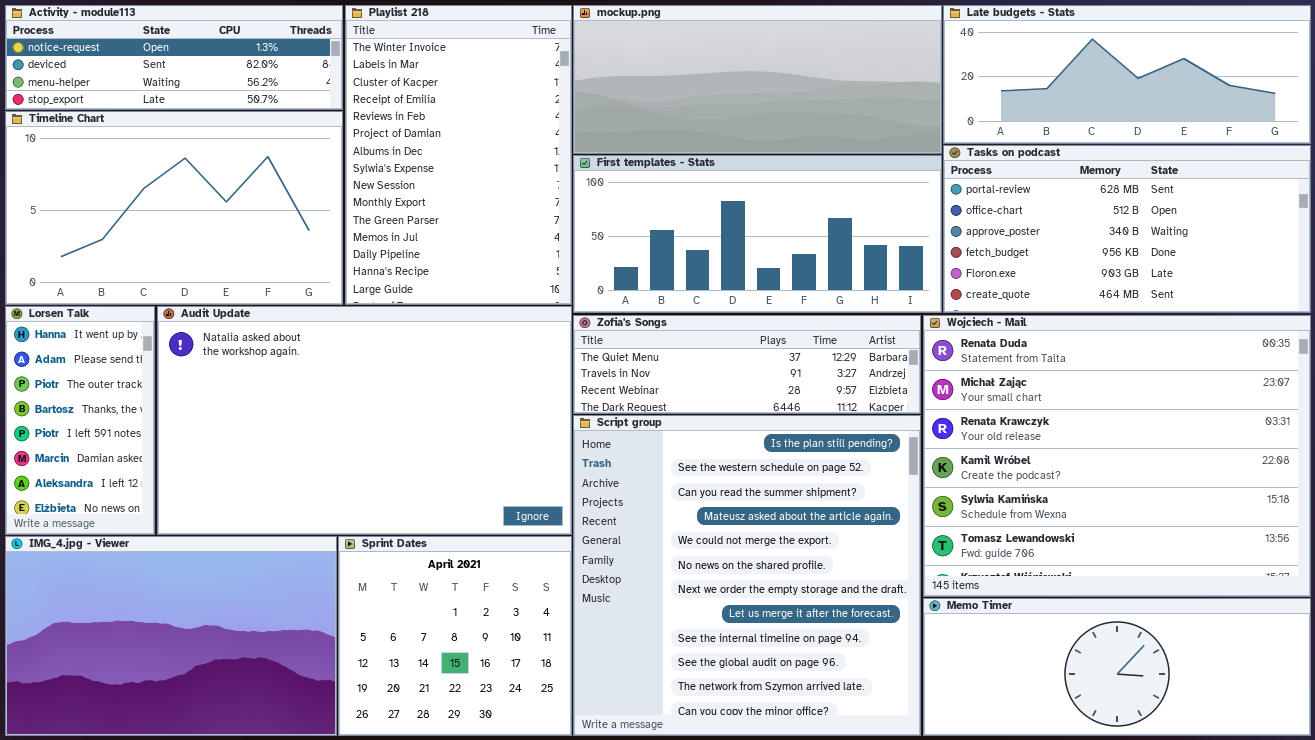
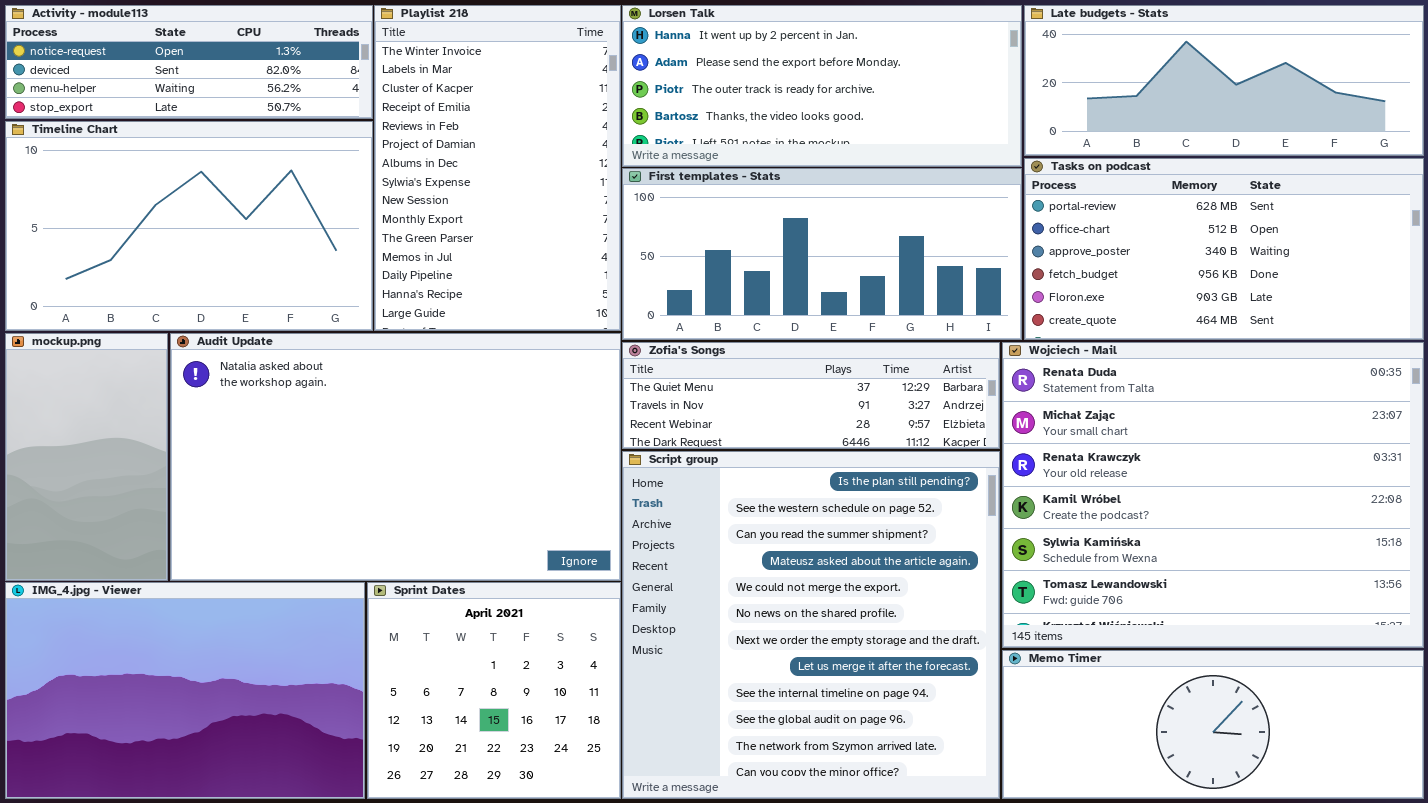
mockup.png: [573,5,942,154] -> [5,333,168,581], moved, resized
Lorsen Talk: [5,306,155,535] -> [622,5,1022,167], moved, resized

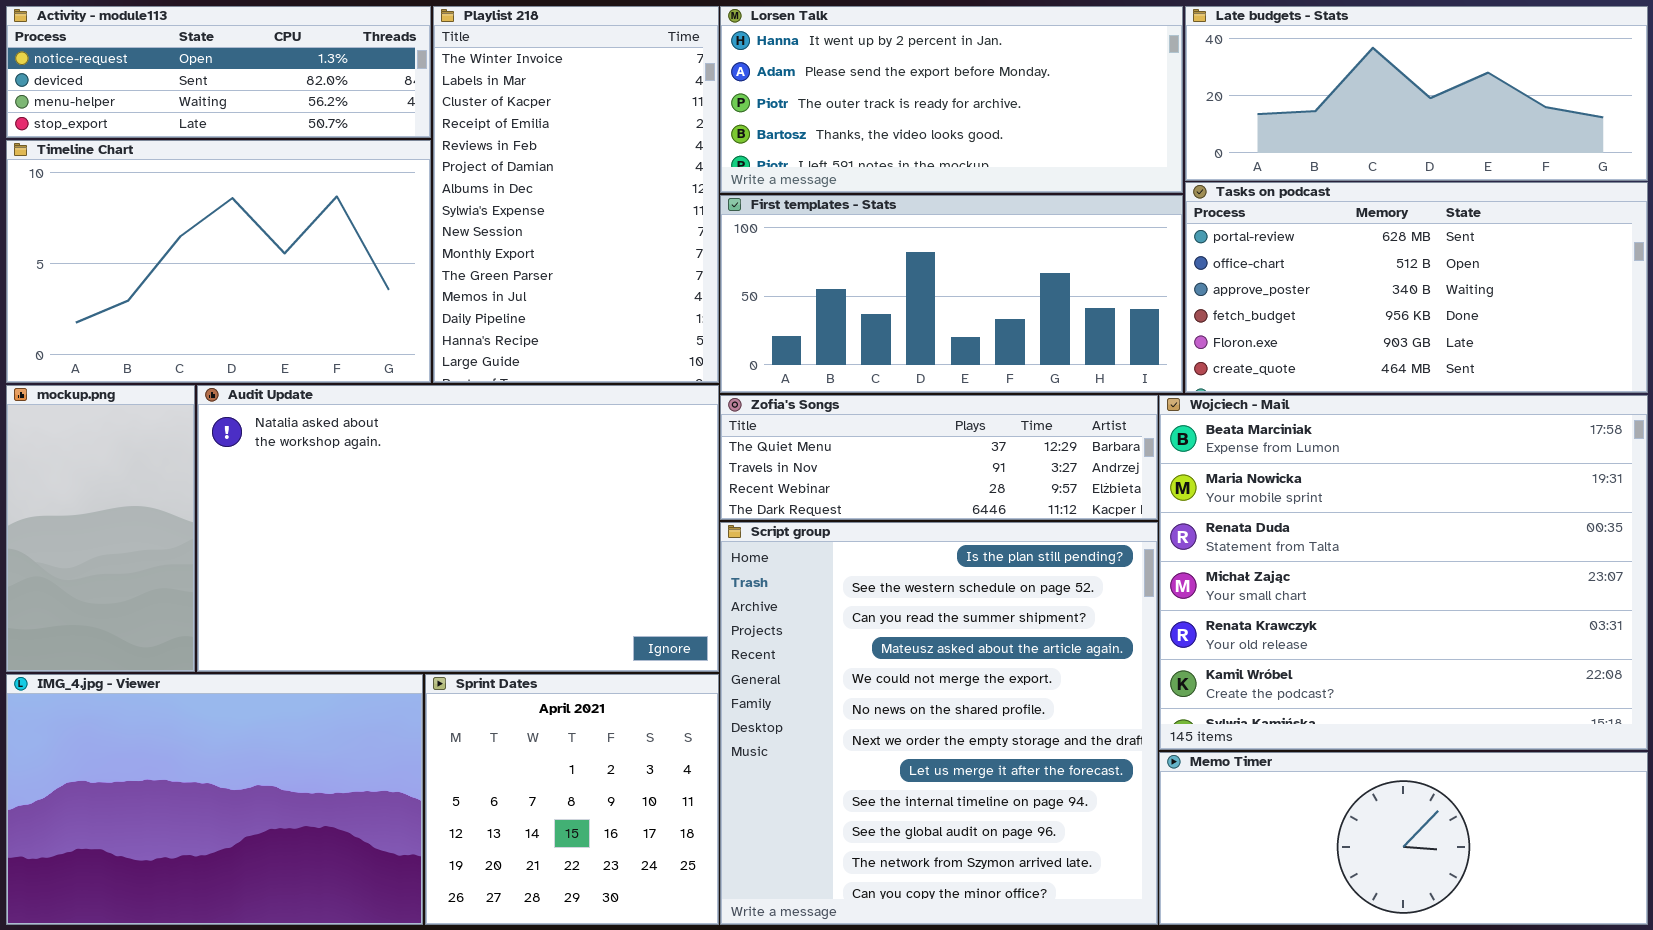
Wojciech - Mail: [1002,342,1424,648] -> [1159,395,1648,750], scrolled up 2 rows

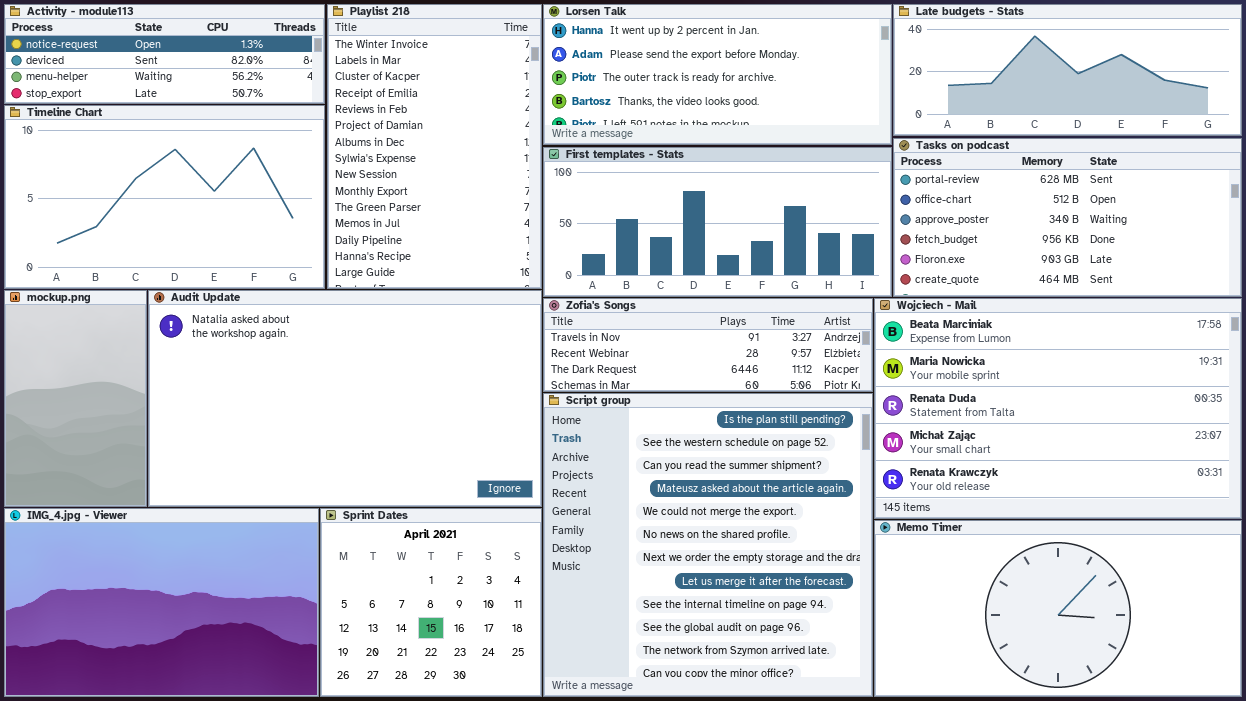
Zofia's Songs: [720,395,1158,520] -> [543,298,873,392], scrolled down 1 row
Wojciech - Mail: [1159,395,1648,750] -> [874,298,1242,519], resized
Memo Timer: [1159,752,1648,925] -> [874,520,1242,697], resized

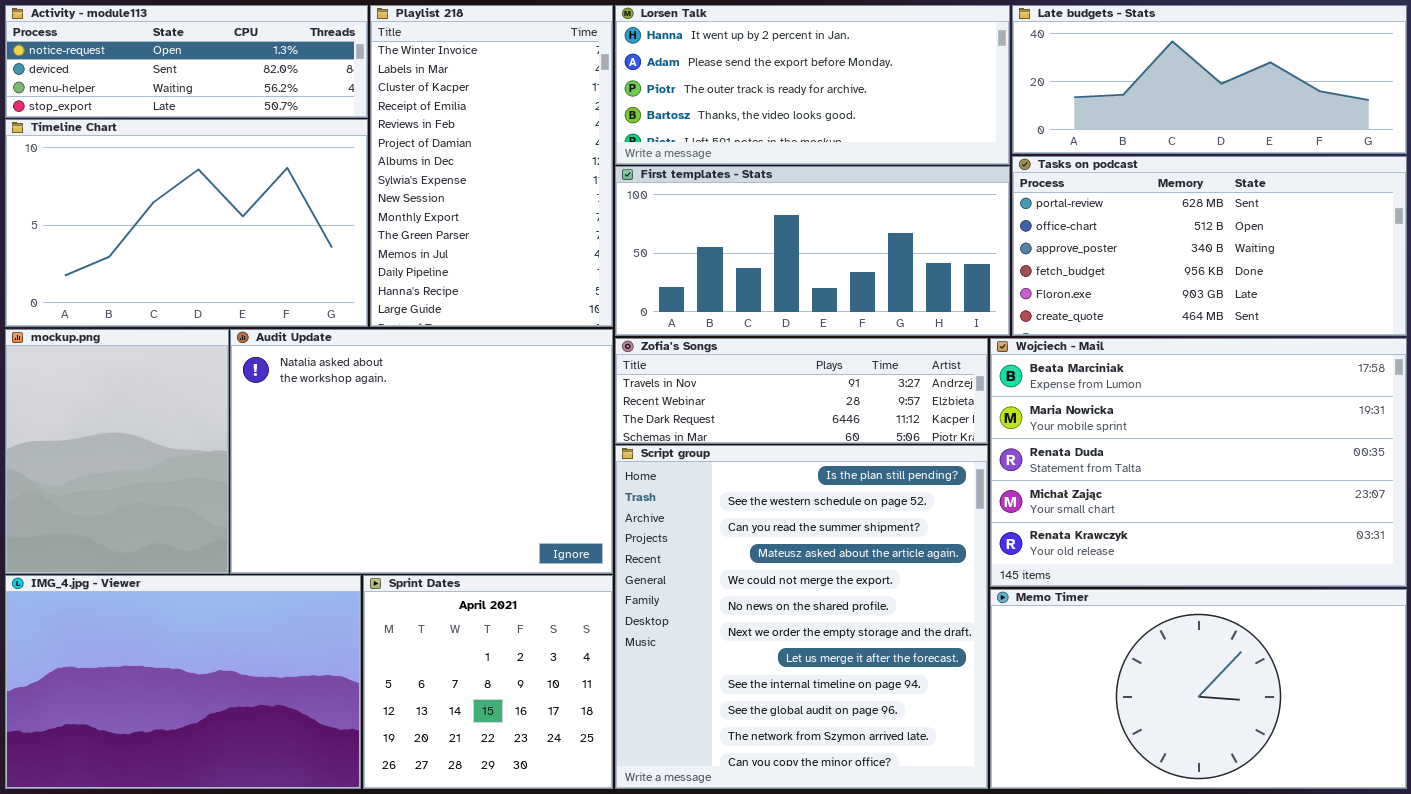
mockup.png: [4,290,147,507] -> [5,329,229,574], resized
Audit Update: [148,290,542,507] -> [230,329,613,574], resized

